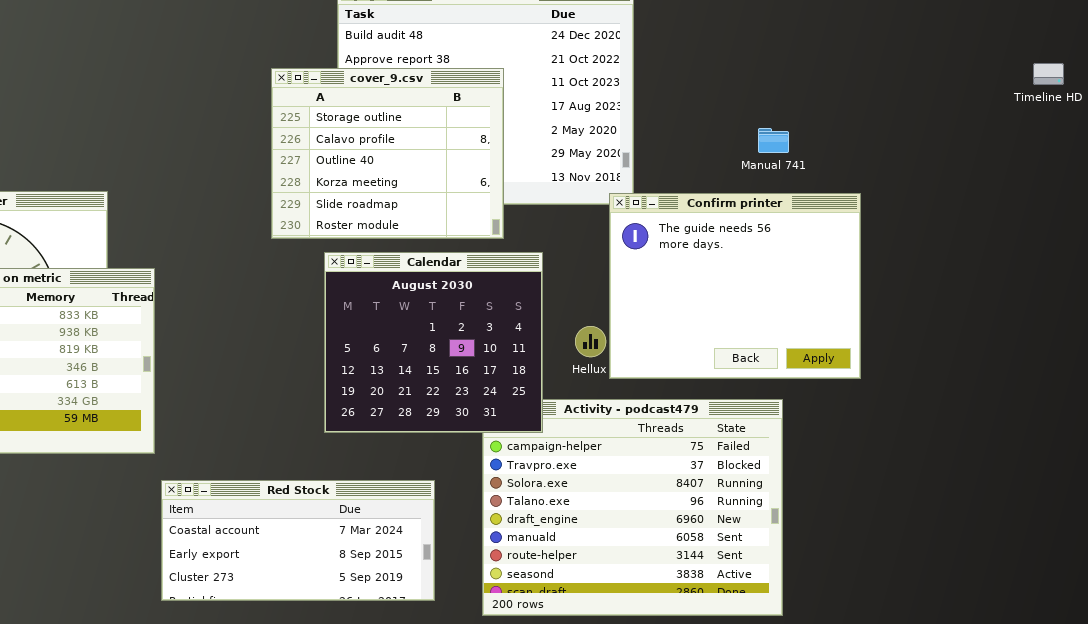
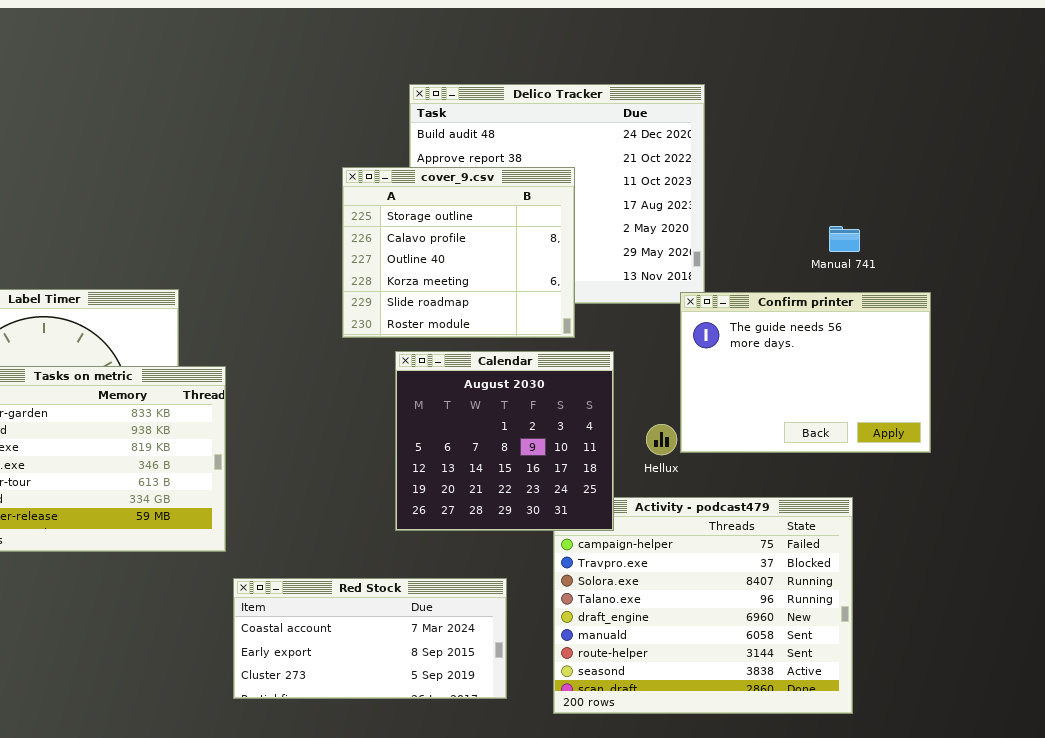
Confirm printer: [609,193,861,379] -> [680,292,931,453], resized

